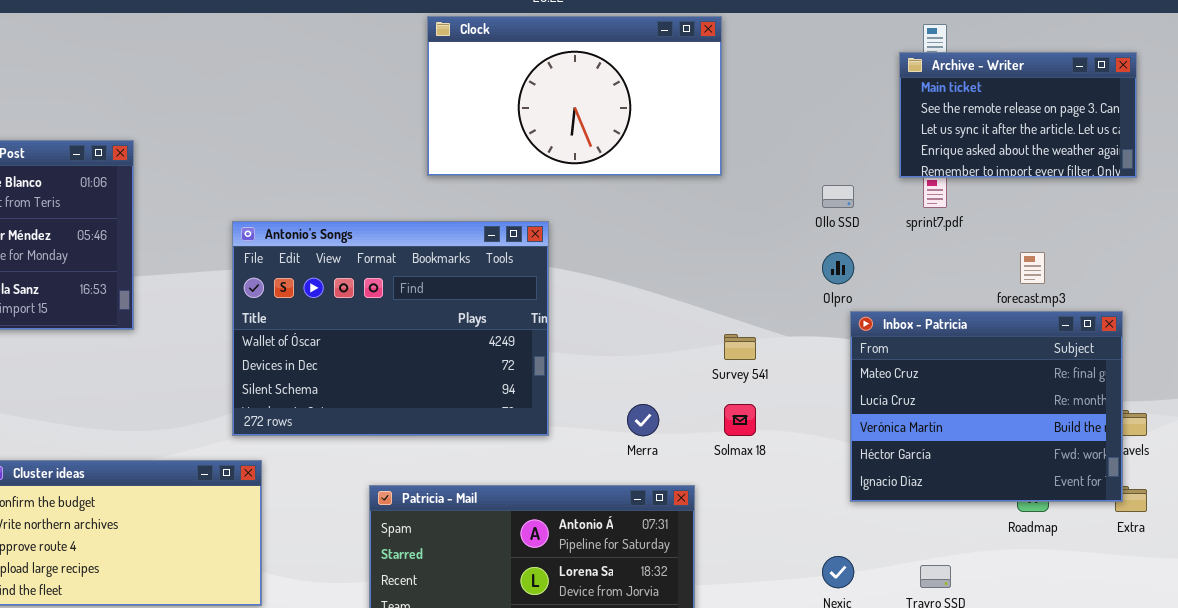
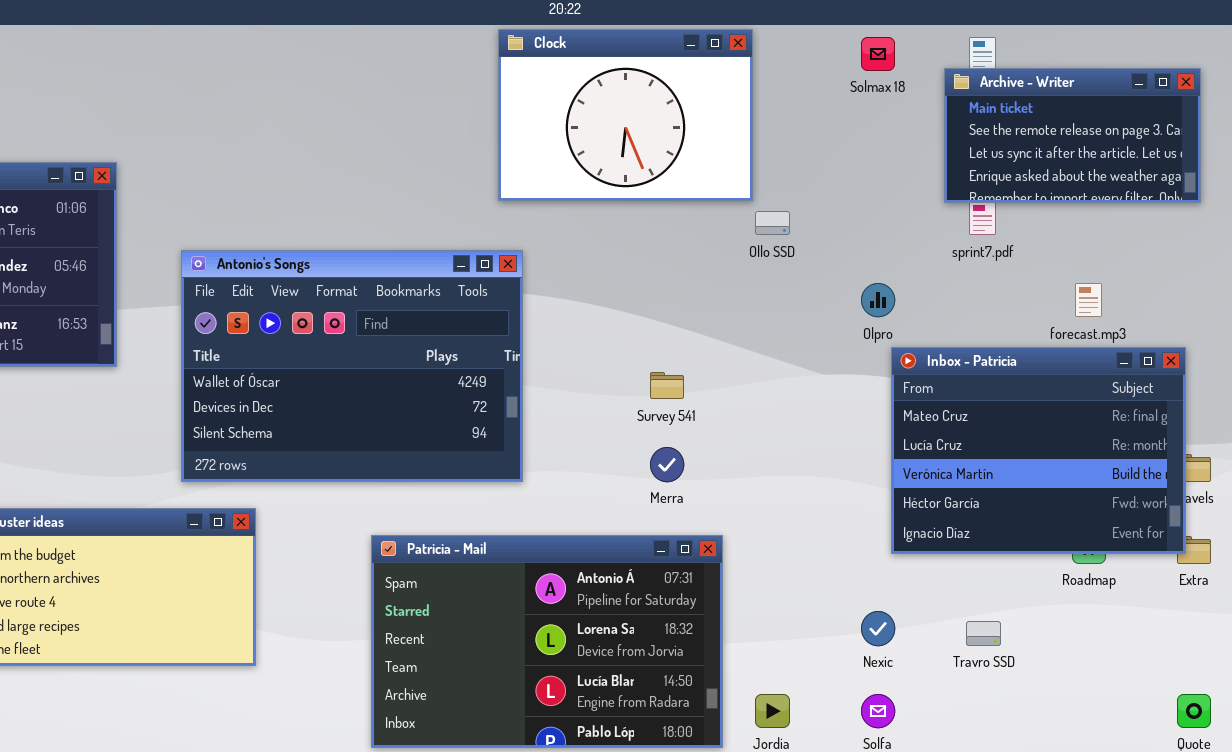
Clock: [427,16,722,176] -> [498,29,753,201], resized
Ollo SSD: [822,185,854,208] -> [755,211,790,235], moved
Antonio's Songs: [232,221,549,436] -> [181,250,523,482], moved
Survey 541: [724,334,756,360] -> [650,372,684,399], moved
Solmax 18: [724,404,756,436] -> [861,37,895,71], moved

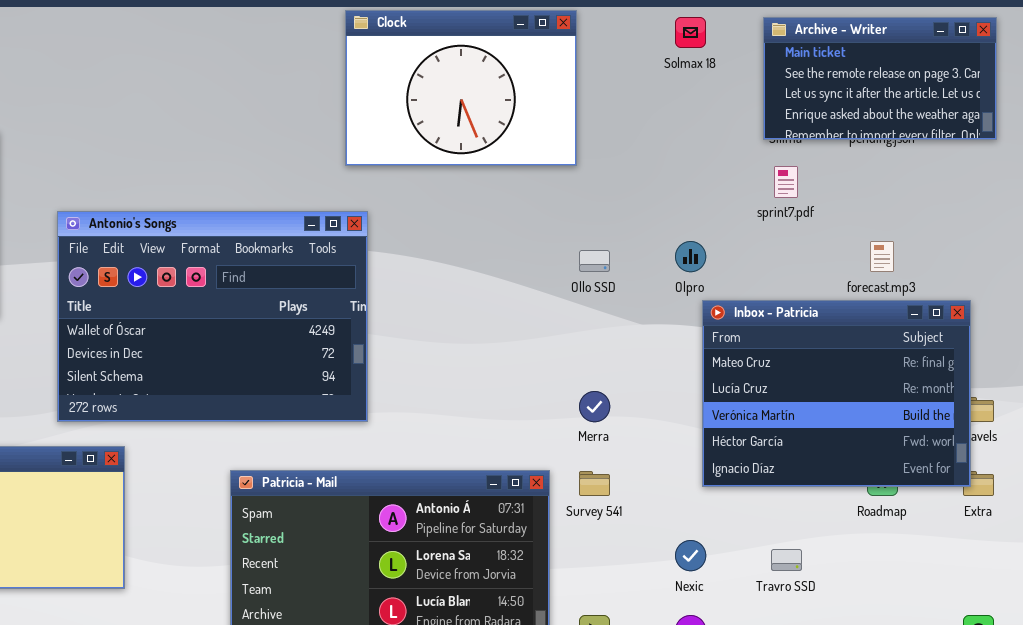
Archive - Writer: [944,68,1201,203] -> [763,17,997,140], moved
Ollo SSD: [755,211,790,235] -> [579,250,610,272], moved
Survey 541: [650,372,684,399] -> [579,471,610,496], moved
Merra: [650,447,684,482] -> [579,391,610,422], moved

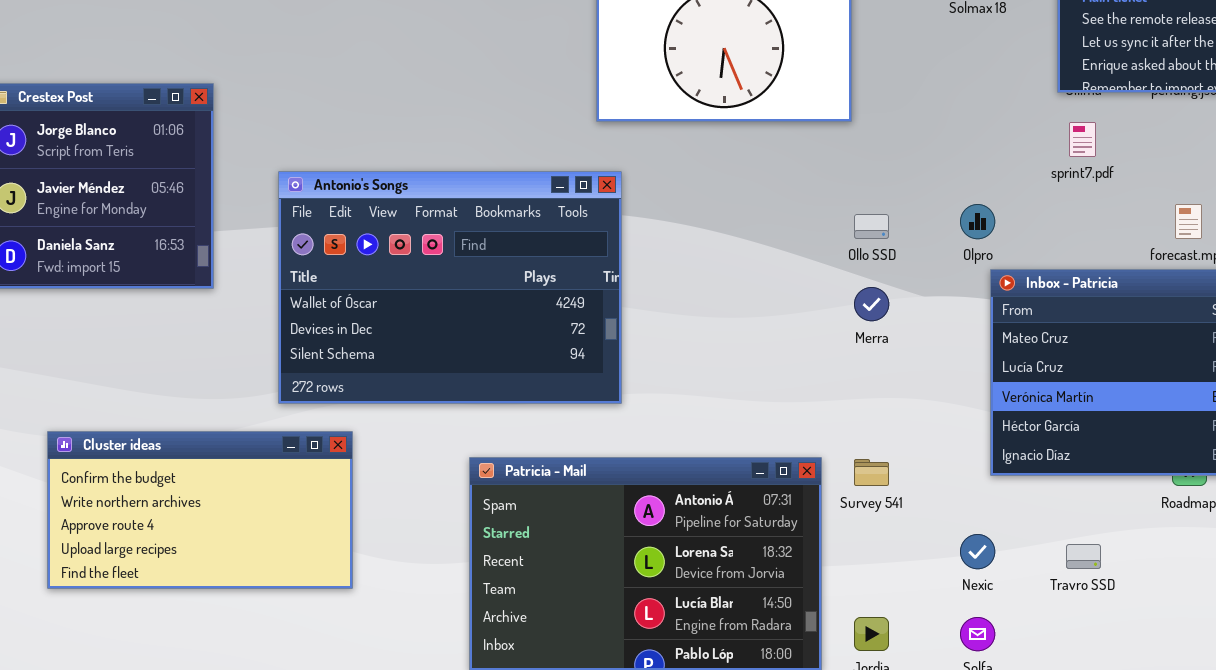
Merra: [579,391,610,422] -> [854,287,889,321], moved

